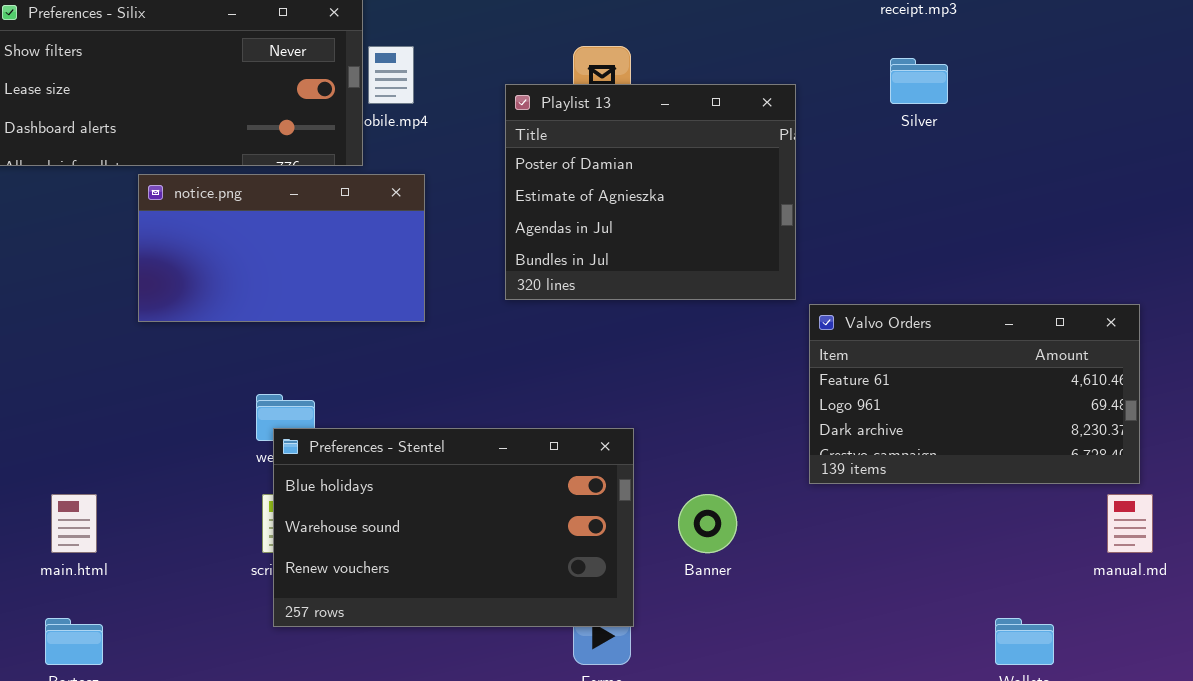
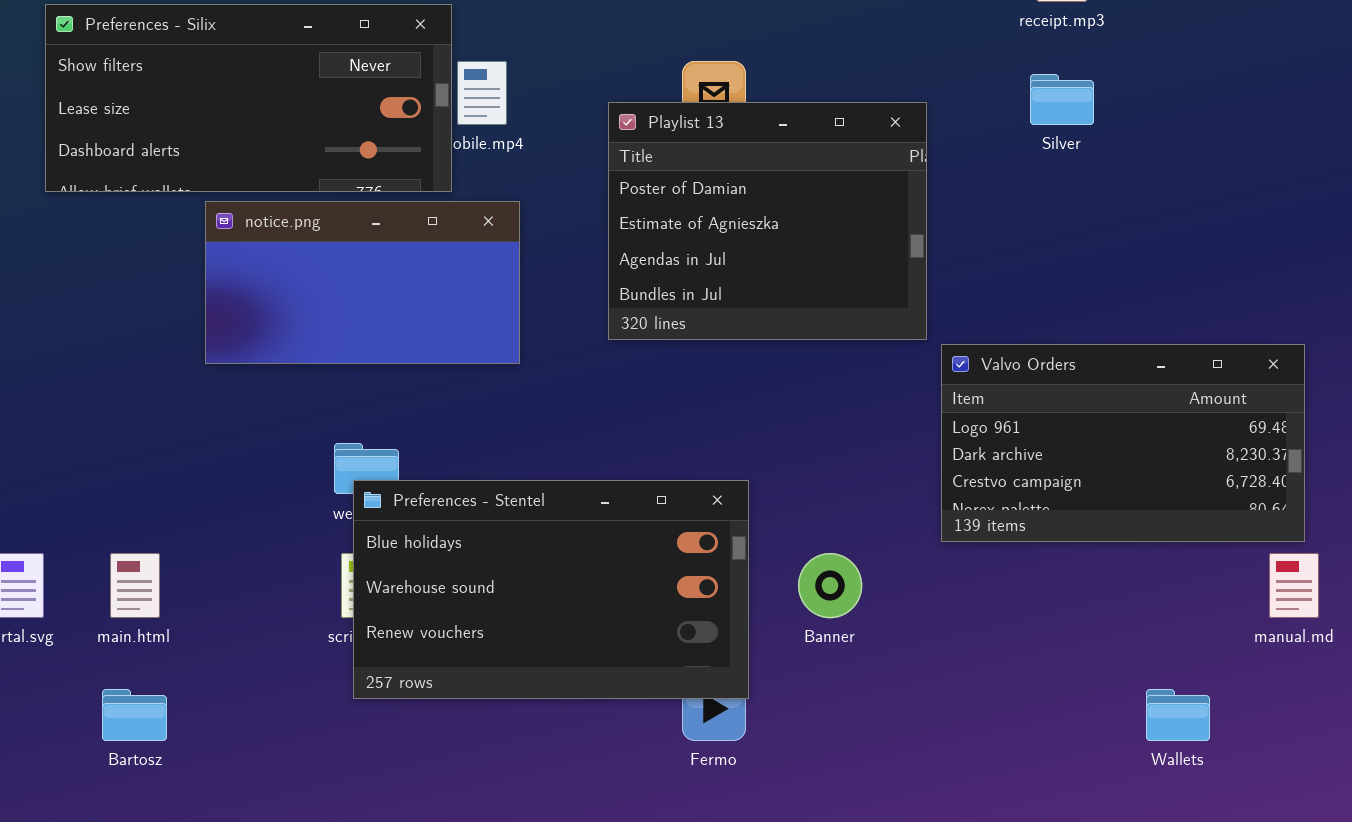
Valvo Orders: [809,304,1140,484] -> [941,344,1305,542], scrolled down 1 row

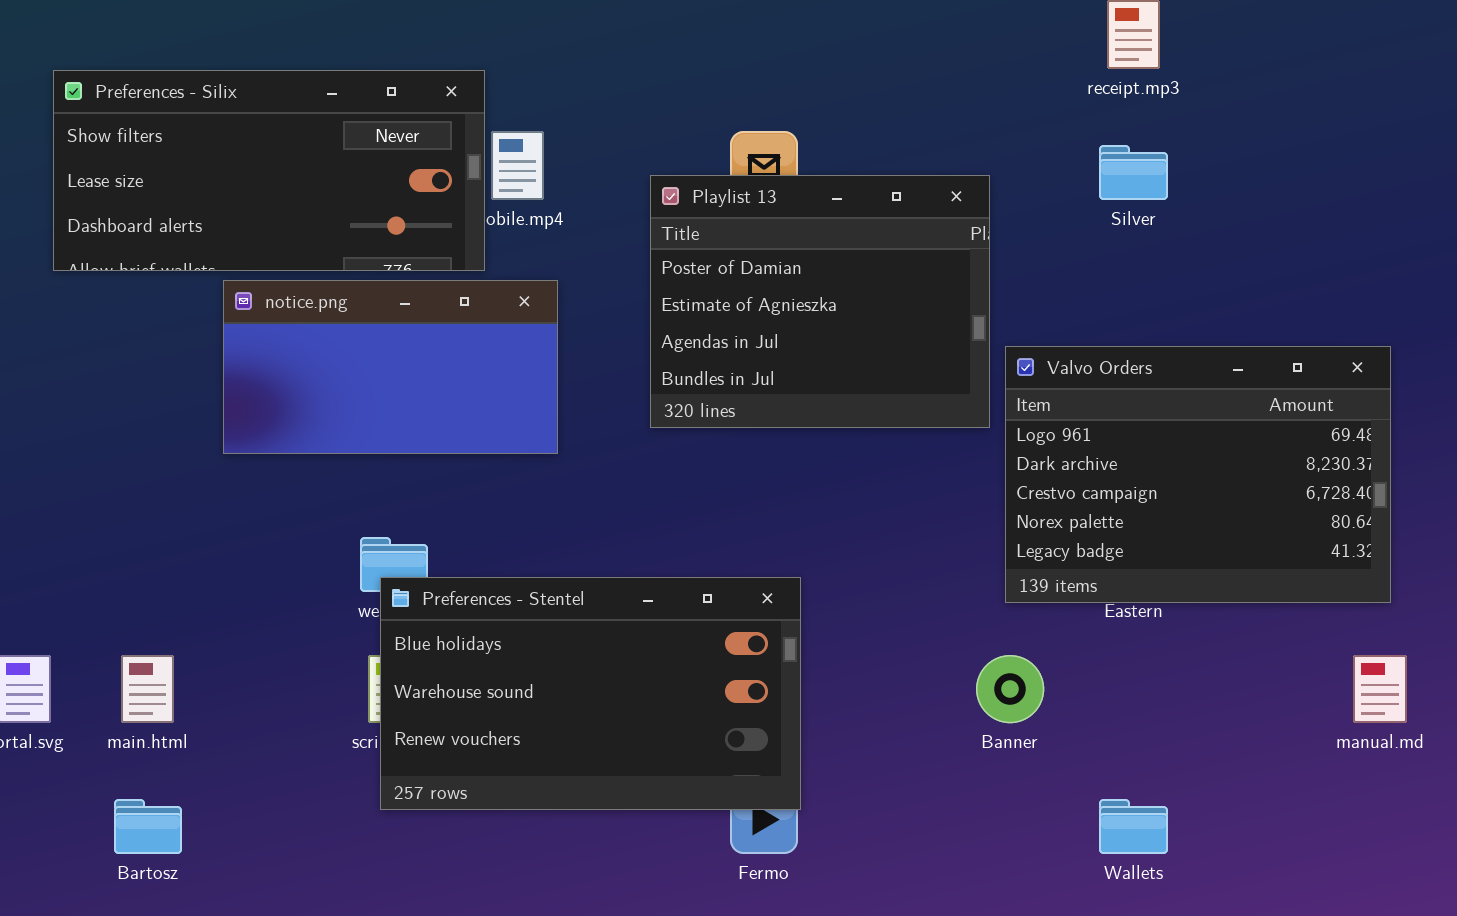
Valvo Orders: [941,344,1305,542] -> [1005,346,1391,603], moved, resized
Banner: [798,553,862,618] -> [976,655,1044,723], moved
Wallets: [1146,689,1210,741] -> [1099,799,1168,854], moved

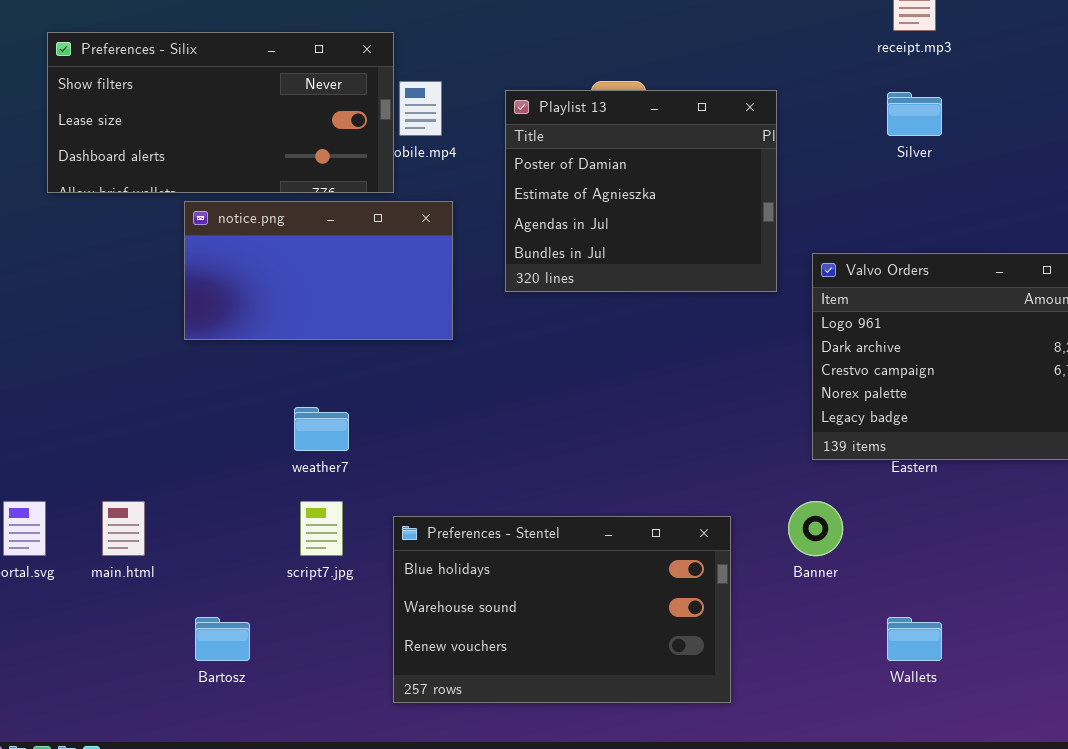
Playlist 13: [650,175,990,428] -> [505,90,777,292], moved
Preferences - Stentel: [380,577,801,810] -> [393,516,731,703], moved
Bartosz: [114,799,182,854] -> [195,617,250,661], moved

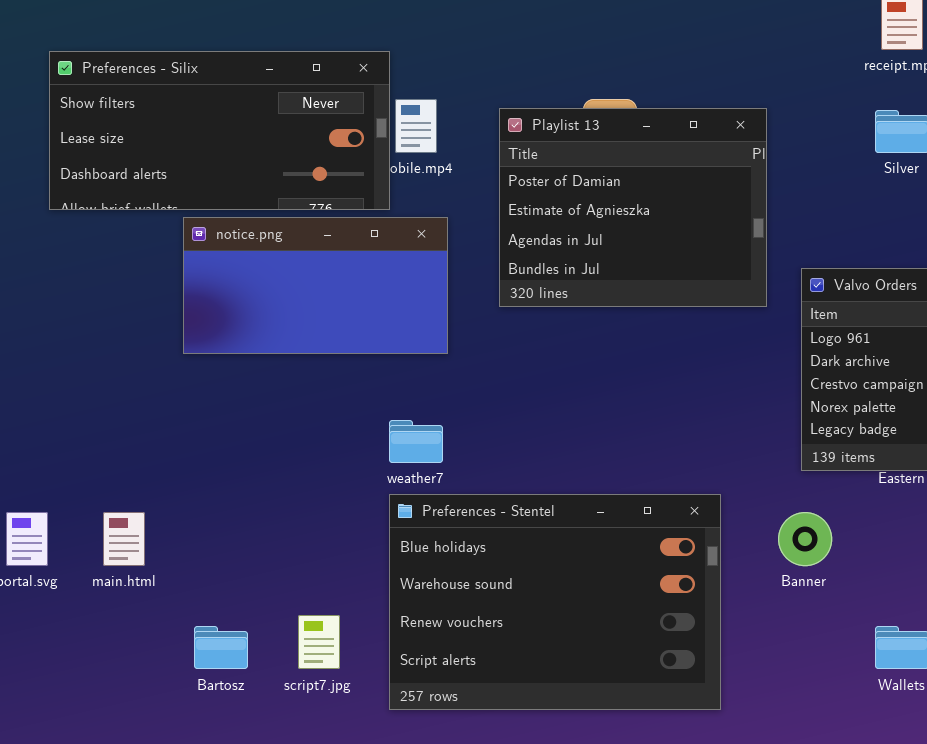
weather7: [294,407,349,451] -> [389,420,443,463], moved
script7.jpg: [300,501,343,556] -> [298,615,340,669], moved
Preferences - Stentel: [393,516,731,703] -> [389,494,721,710], resized

